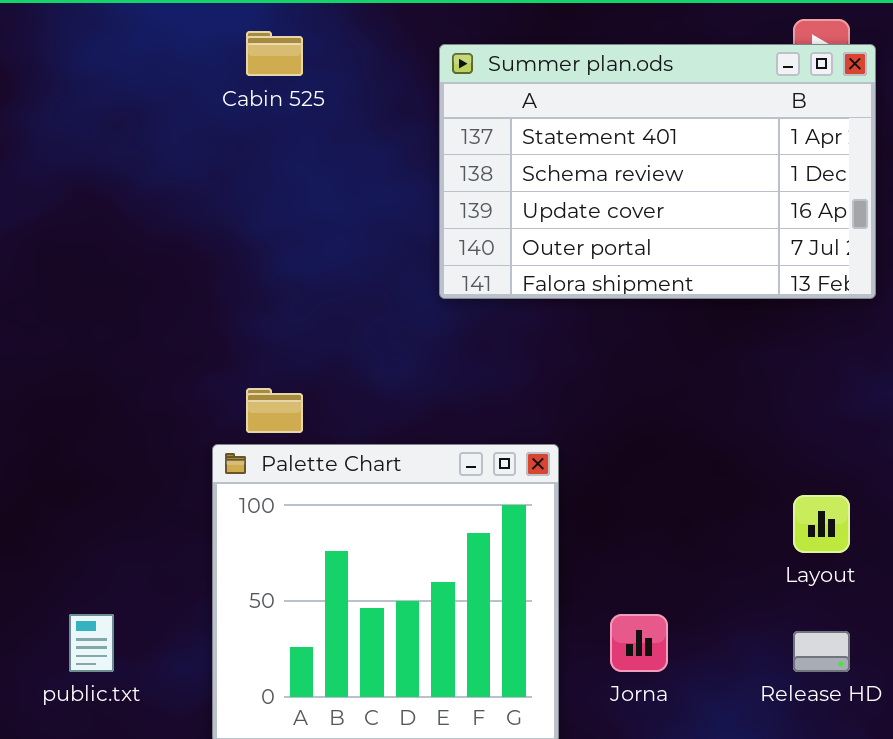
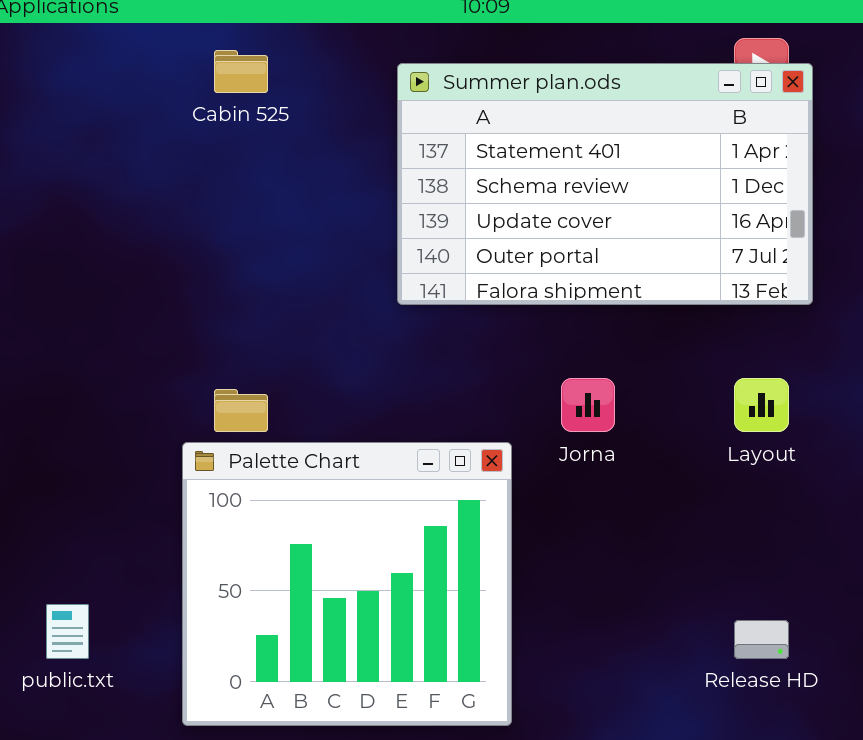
Layout: [793,495,850,553] -> [734,378,789,432], moved
Jorna: [610,614,668,672] -> [561,378,615,432], moved

